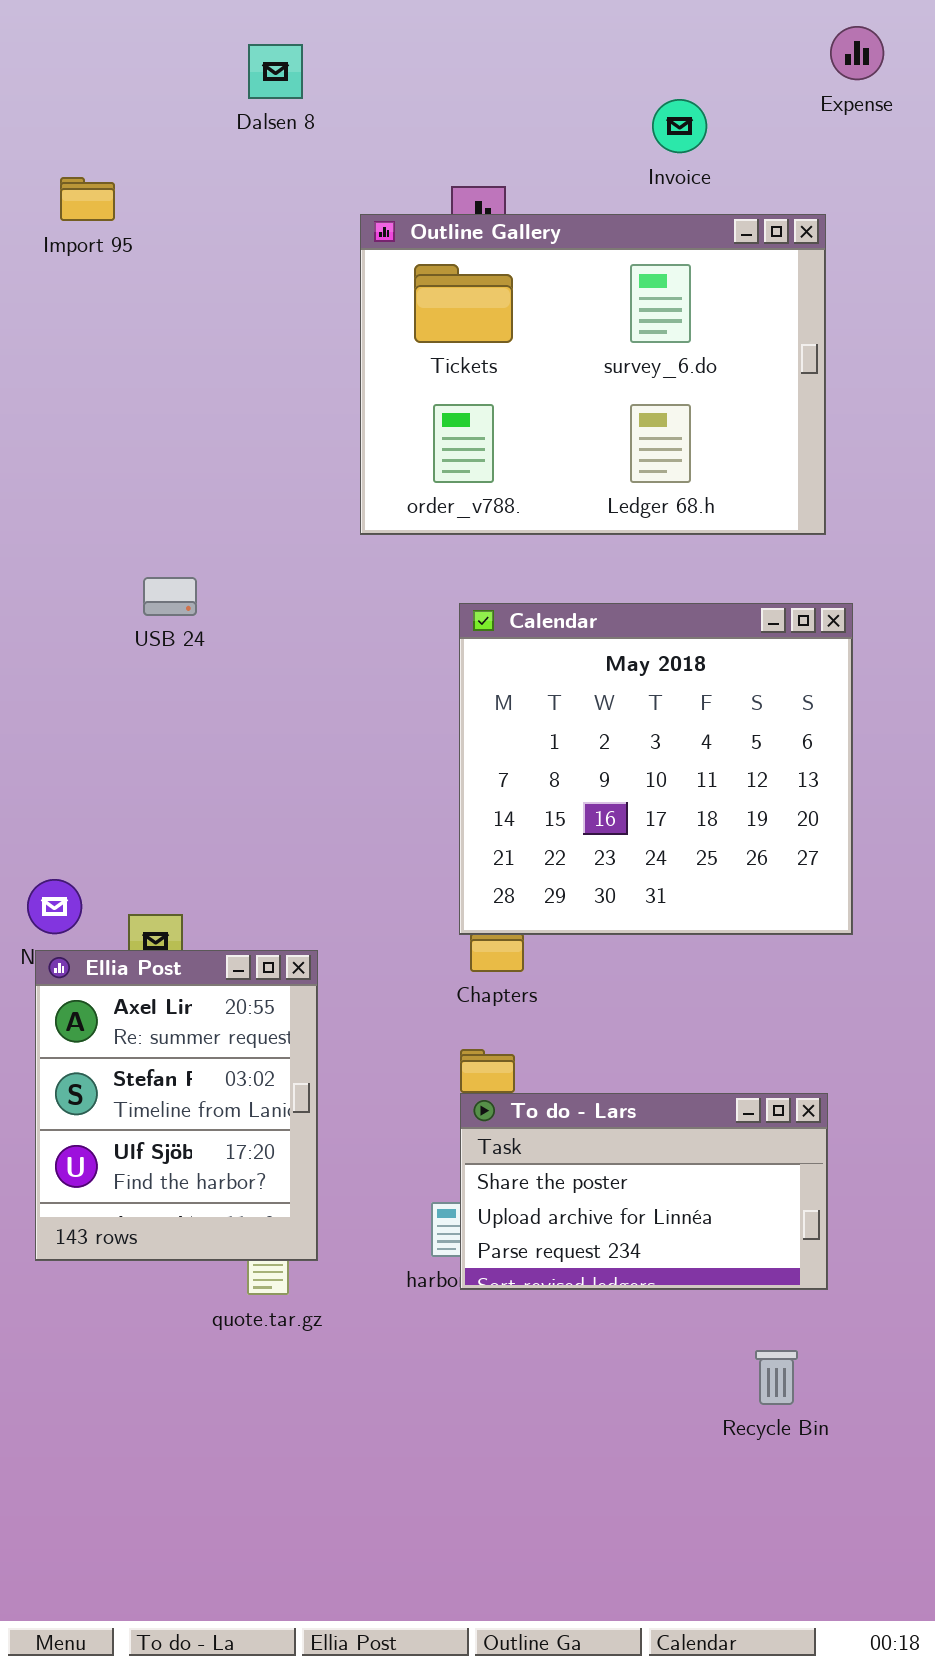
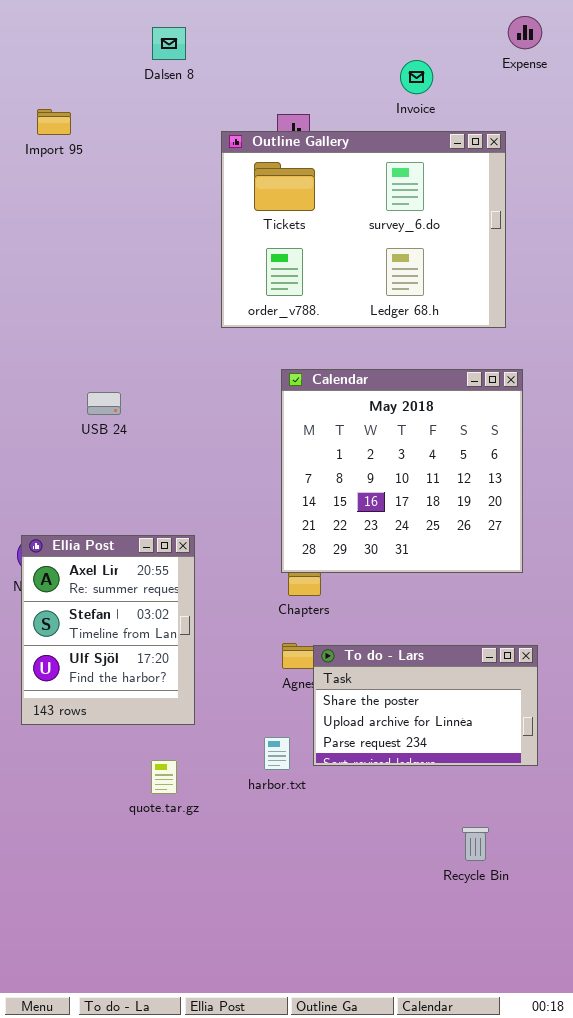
USB 24: [143,577,197,616] -> [87,392,121,415], moved
Ellia Post: [35,950,318,1261] -> [21,535,195,725], moved
To do - Lars: [460,1093,828,1290] -> [313,645,538,766], moved

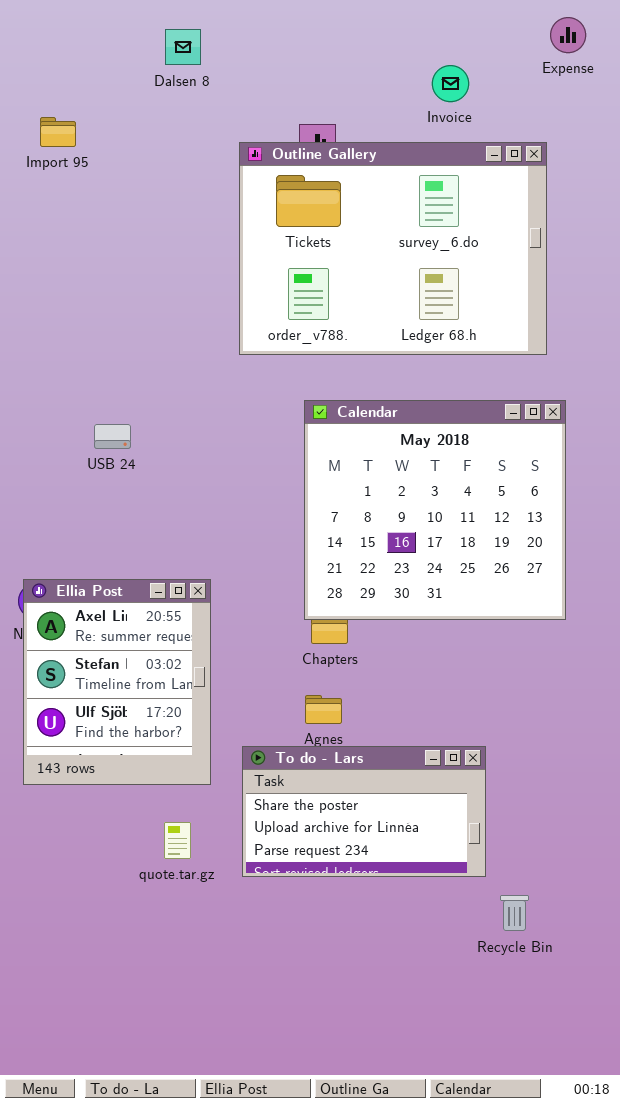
To do - Lars: [313,645,538,766] -> [242,746,486,877], moved

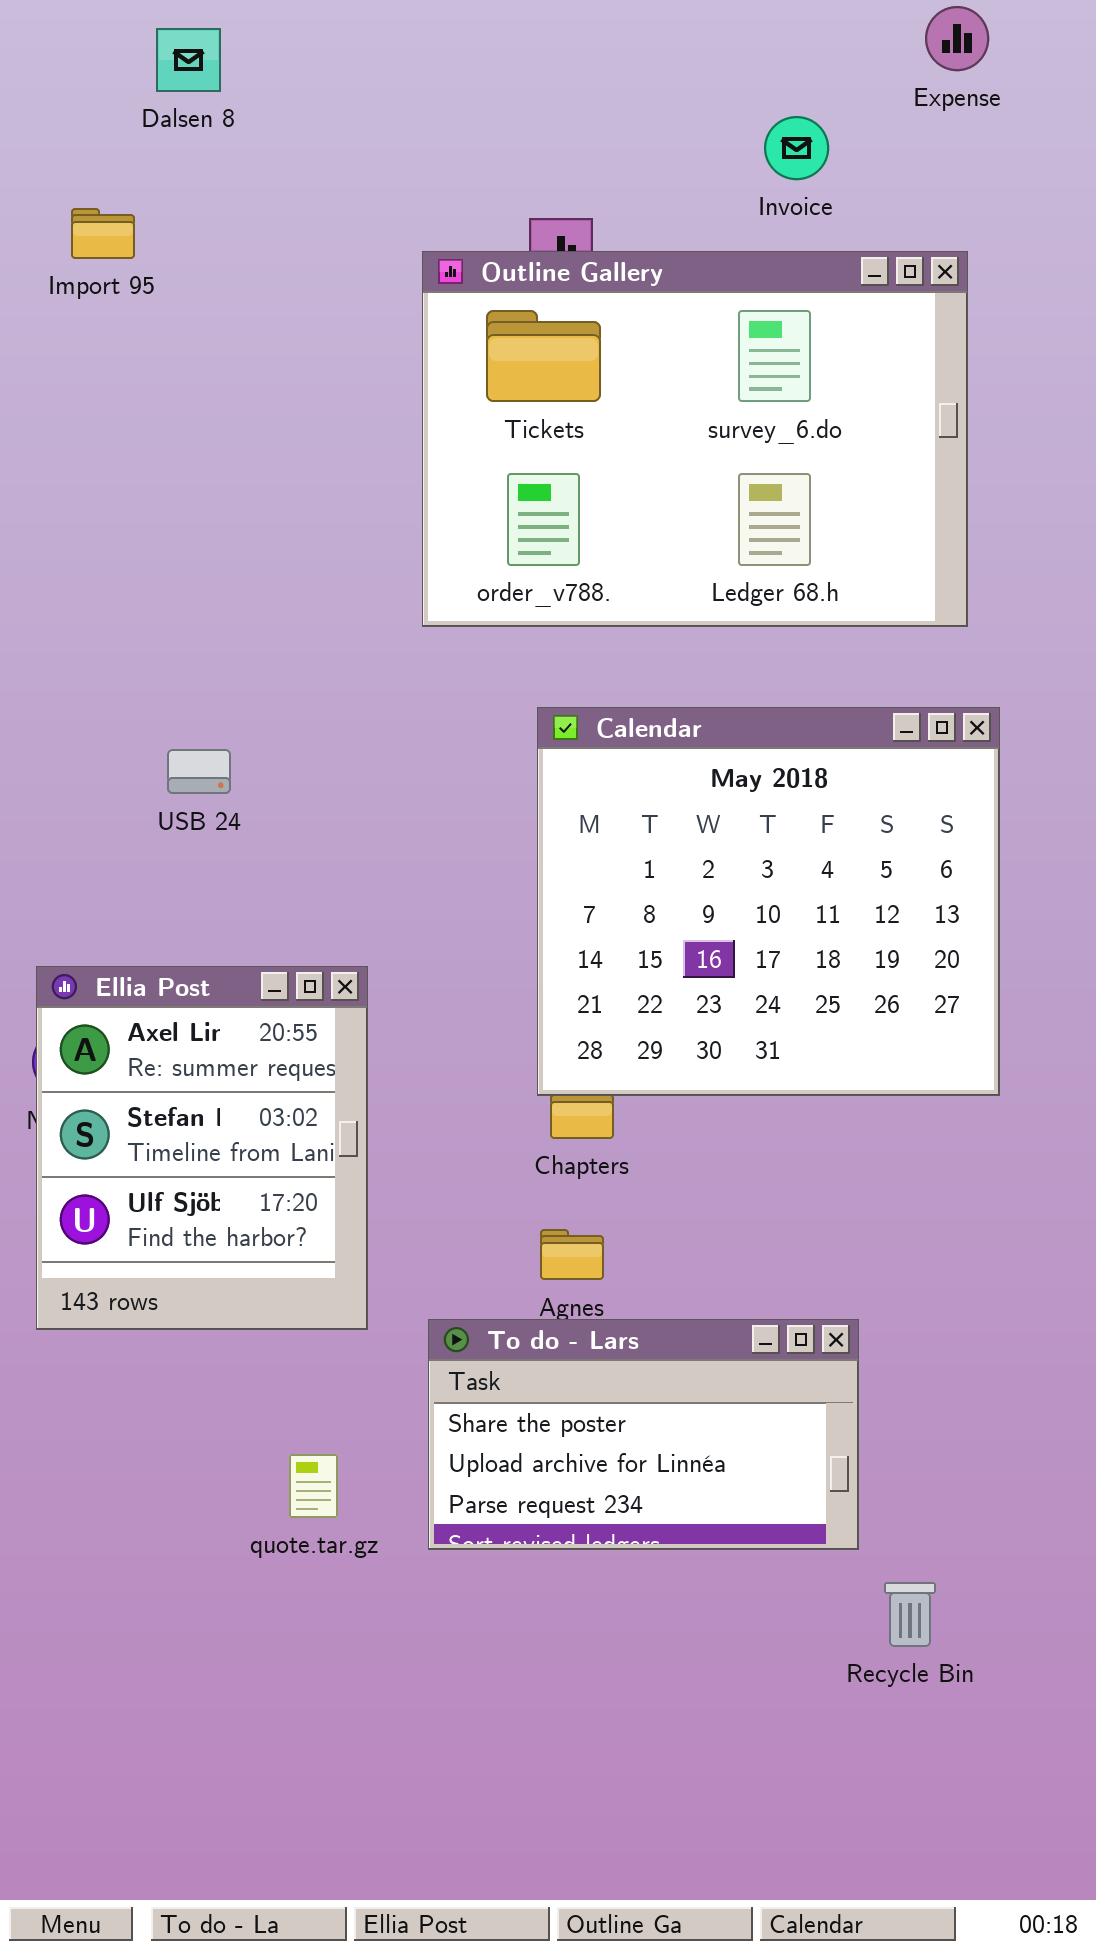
Expense: [550,17,586,53] -> [925,6,989,71], moved
Dalsen 8: [165,29,201,65] -> [156,28,221,92], moved
Ellia Post: [23,579,211,785] -> [36,966,368,1330], moved

